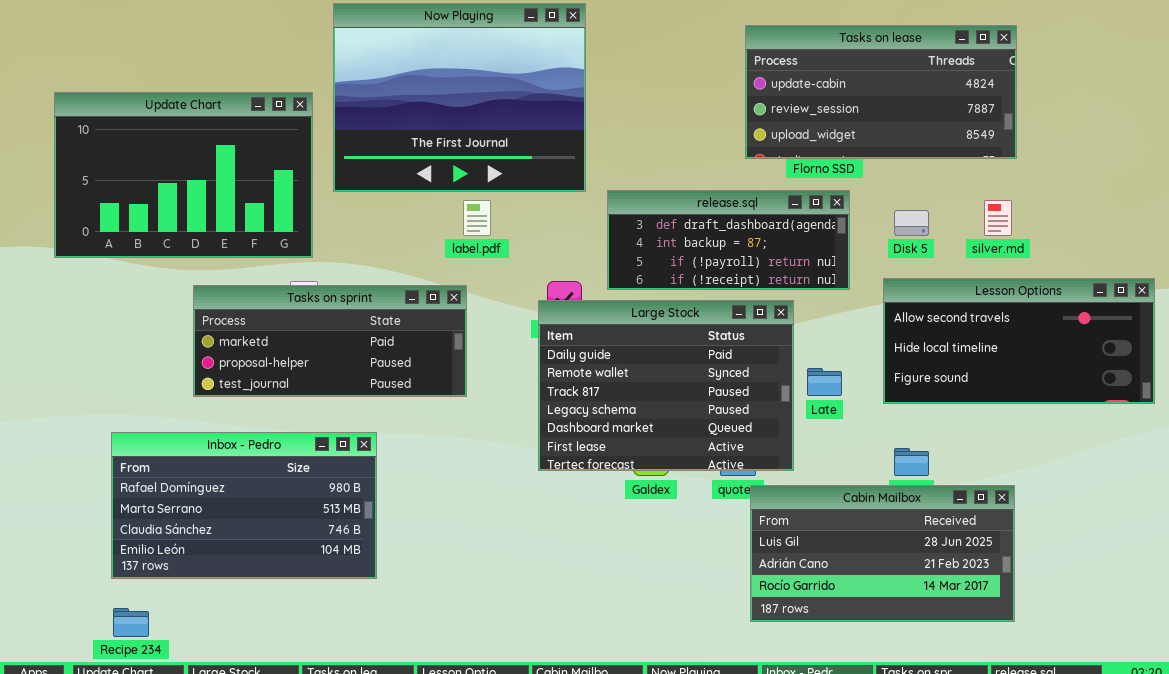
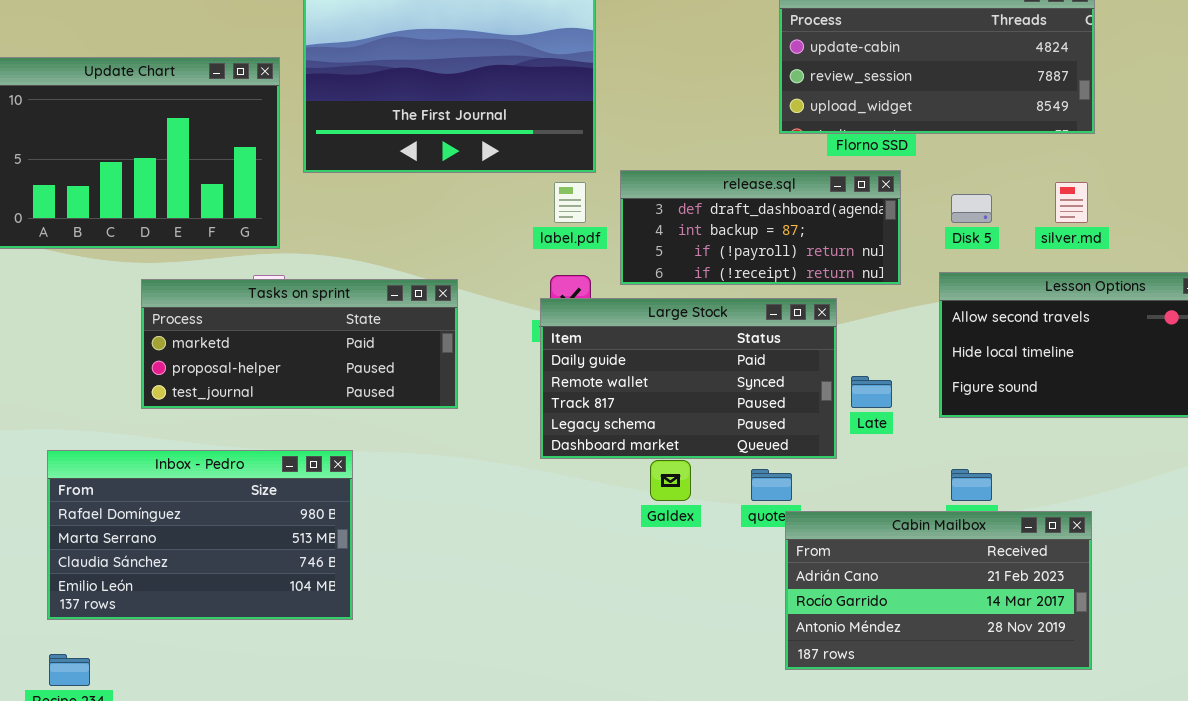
label.pdf: [463,200,491,236] -> [554,182,586,223], moved
Large Stock: [538,300,794,471] -> [540,298,837,459], resized
Cabin Mailbox: [750,485,1015,622] -> [785,511,1092,670], scrolled down 1 row

